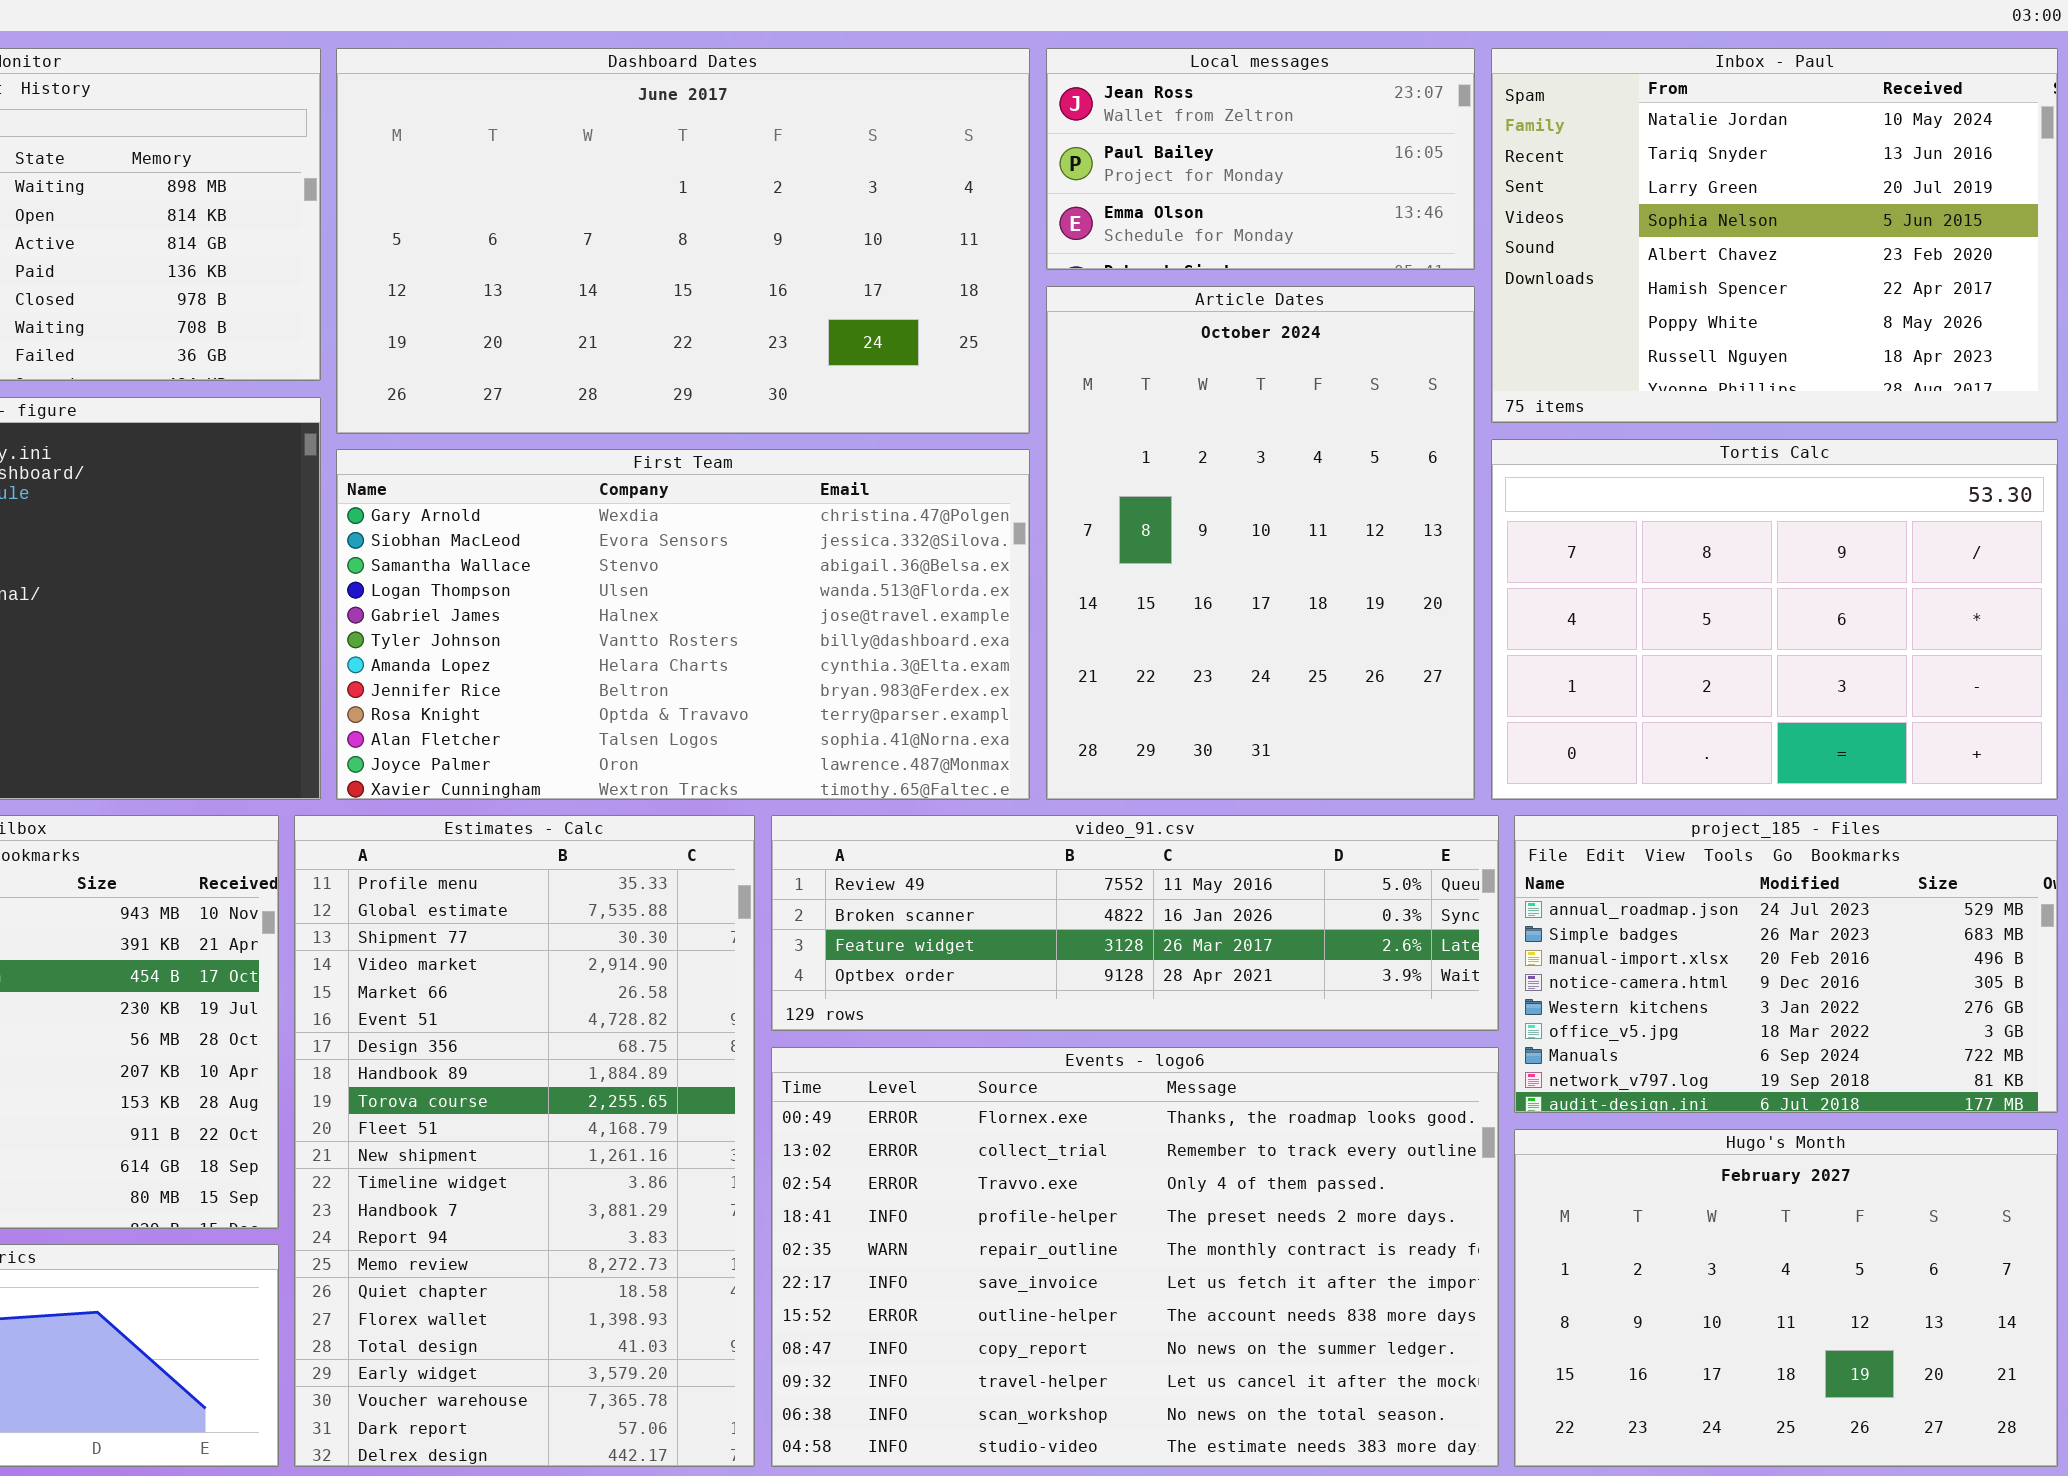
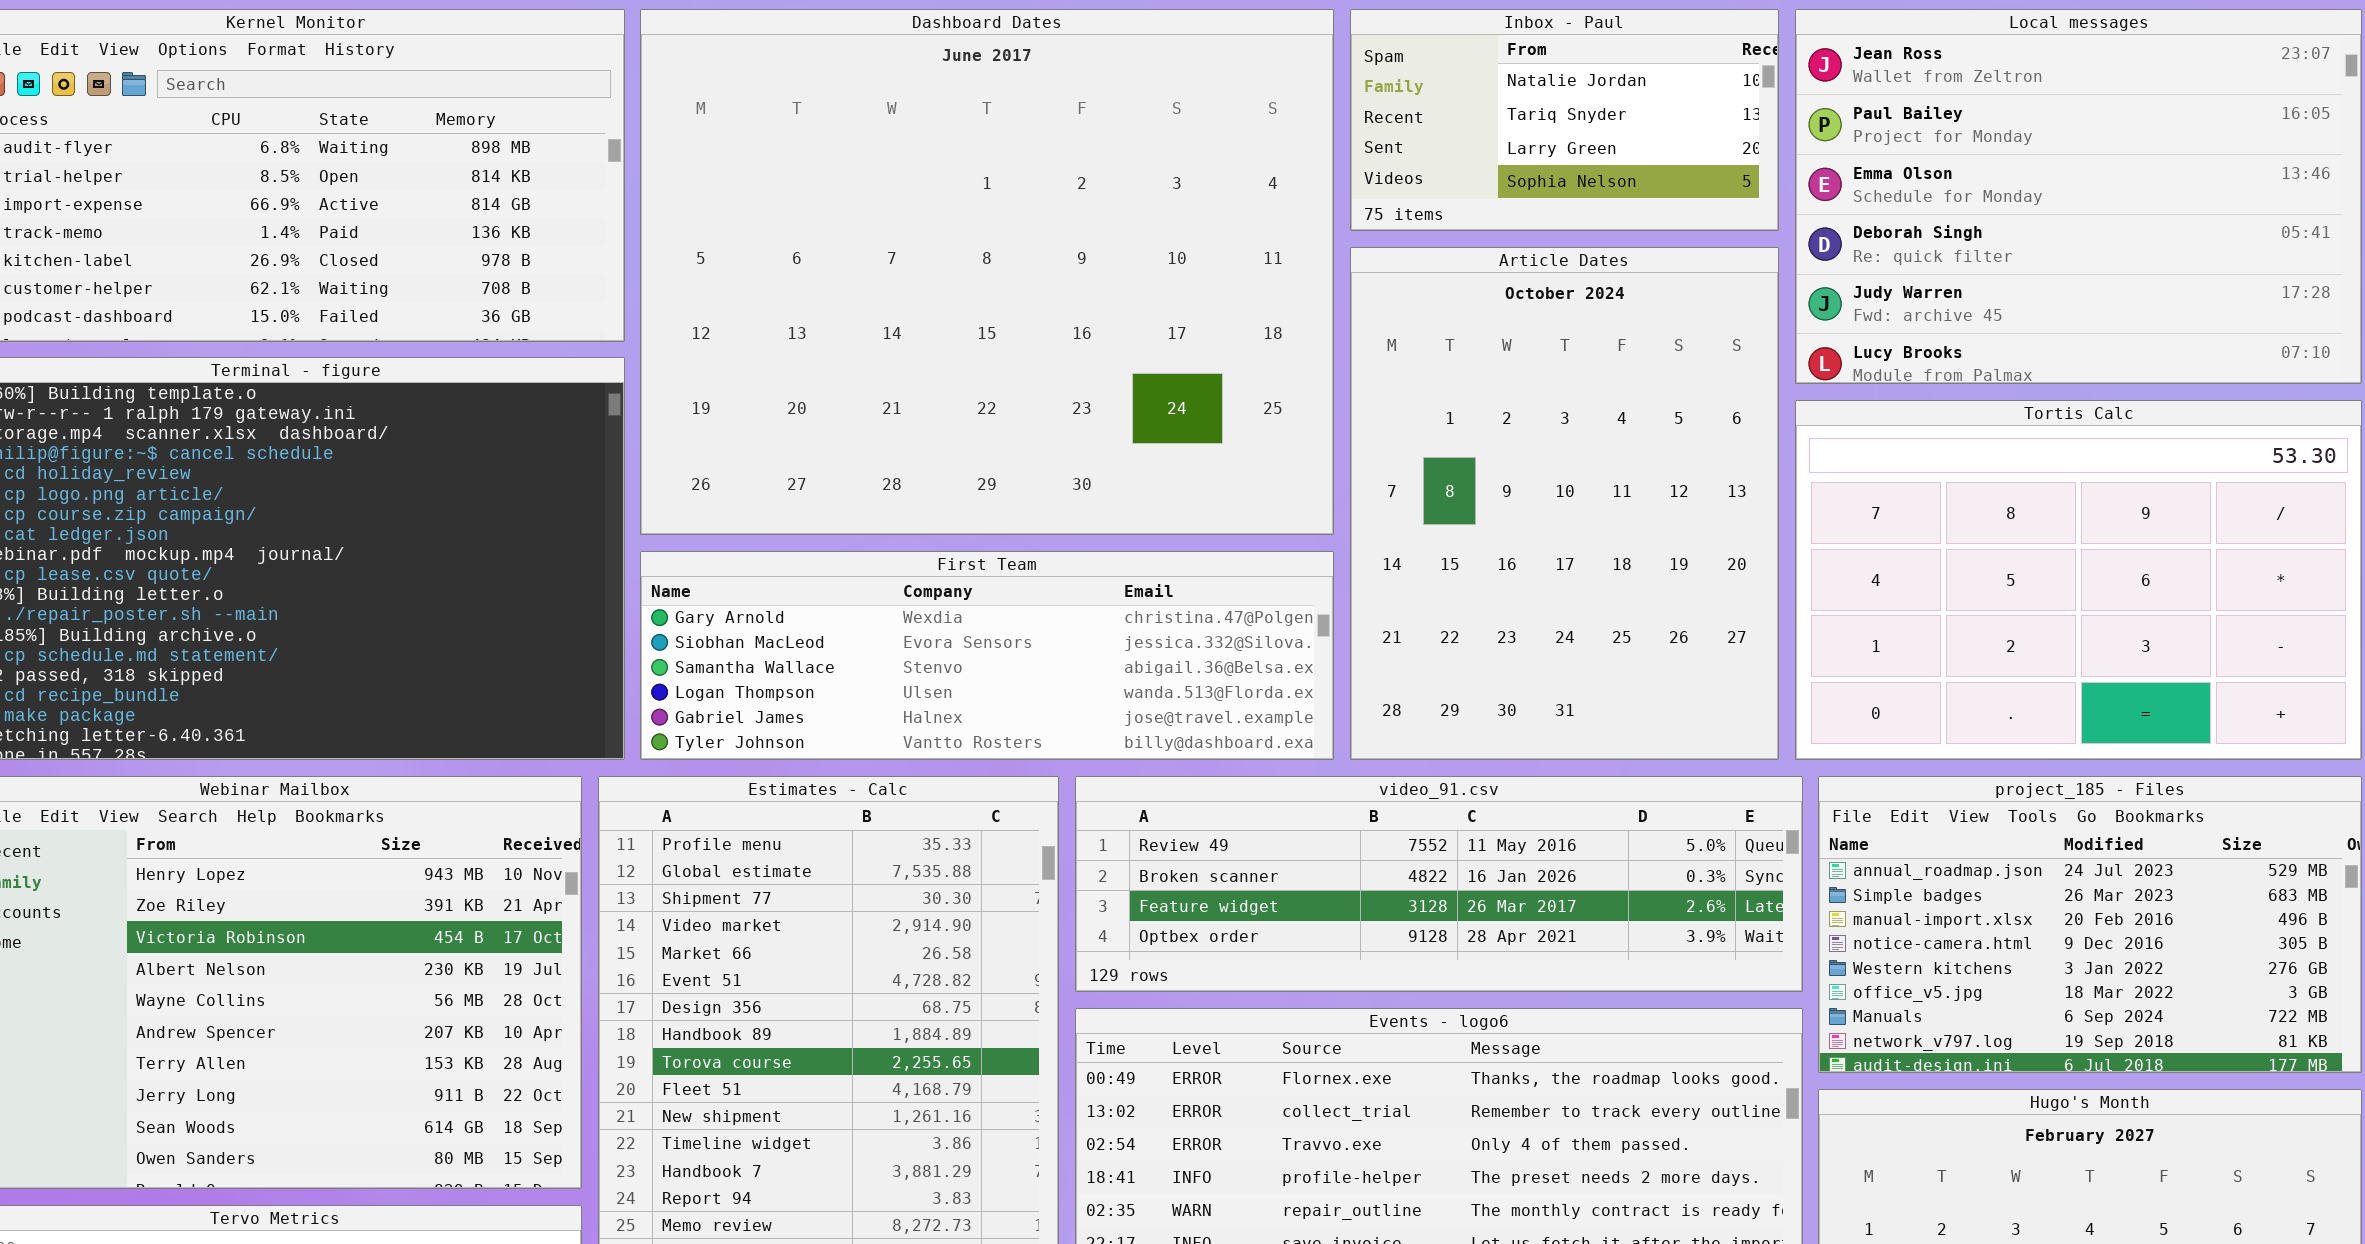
Dashboard Dates: [336,48,1030,434] -> [640,9,1334,535], resized
Local messages: [1046,48,1475,270] -> [1795,9,2362,384], moved, resized
Inbox - Paul: [1491,48,2058,423] -> [1350,9,1779,231], moved, resized
First Team: [336,449,1030,800] -> [640,551,1334,760], resized

